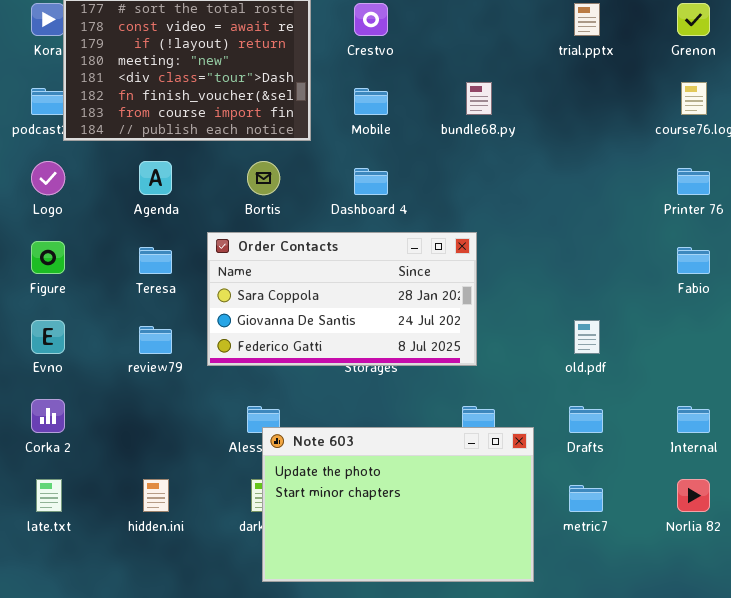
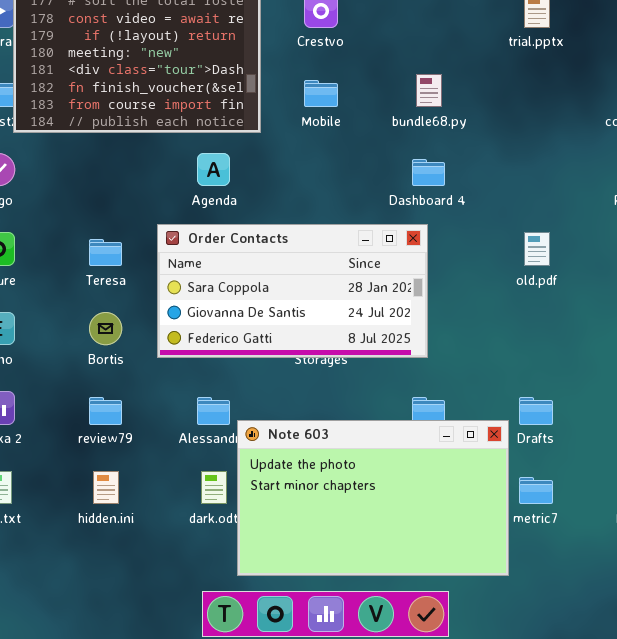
Agenda: [139,161,172,195] -> [197,153,230,186], moved
Bortis: [247,161,280,195] -> [89,312,122,345], moved
Dashboard 4: [354,168,388,195] -> [412,159,445,186], moved
old.pdf: [574,320,600,354] -> [524,232,550,266], moved
review79: [139,326,172,354] -> [89,397,122,425], moved
Note 603: [262,427,534,582] -> [237,420,509,576], moved

